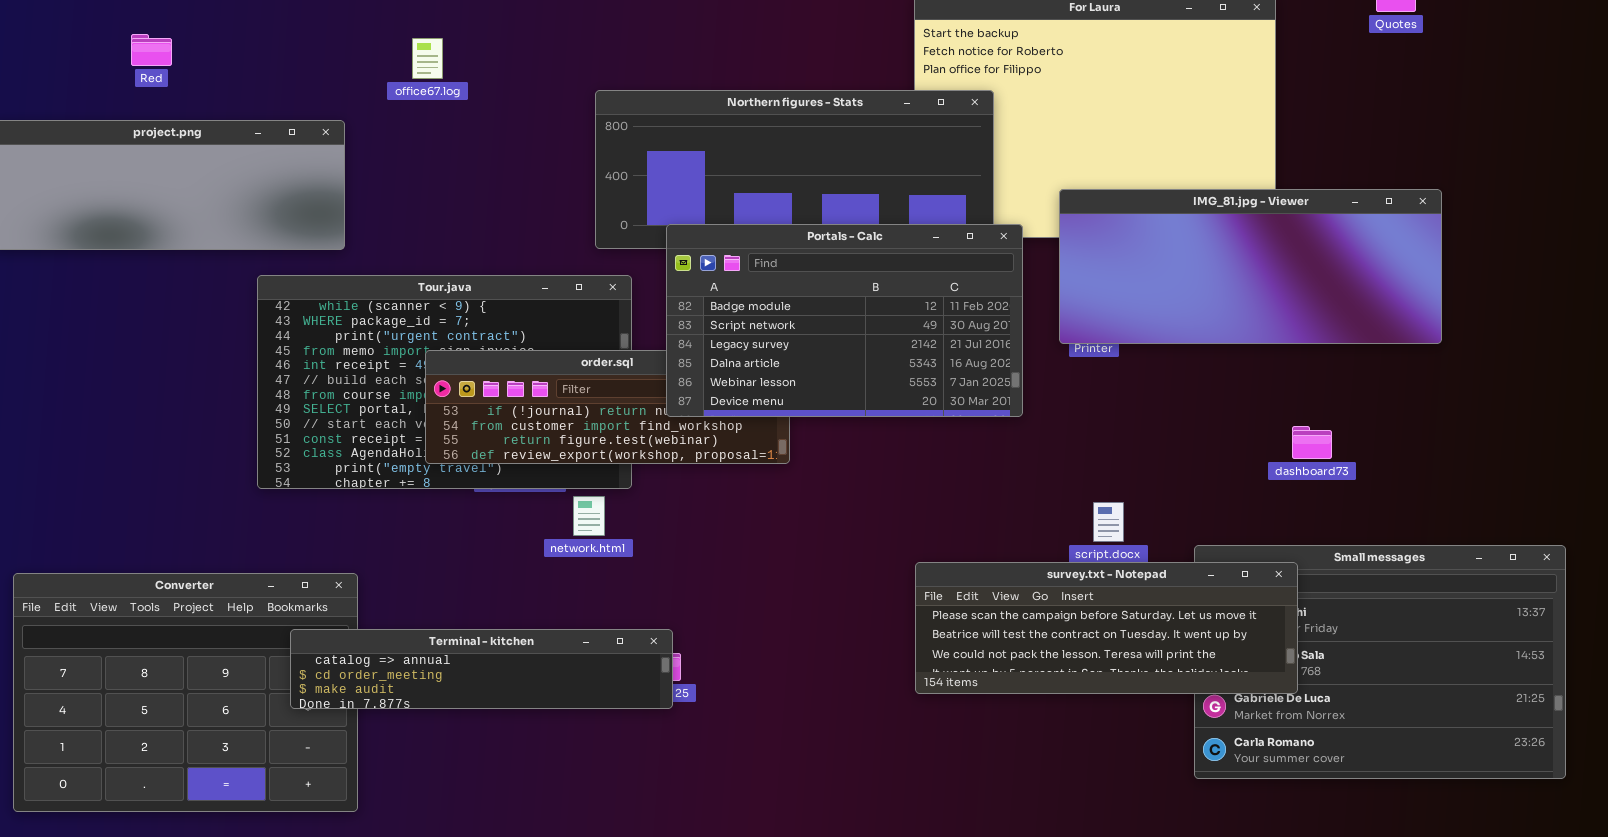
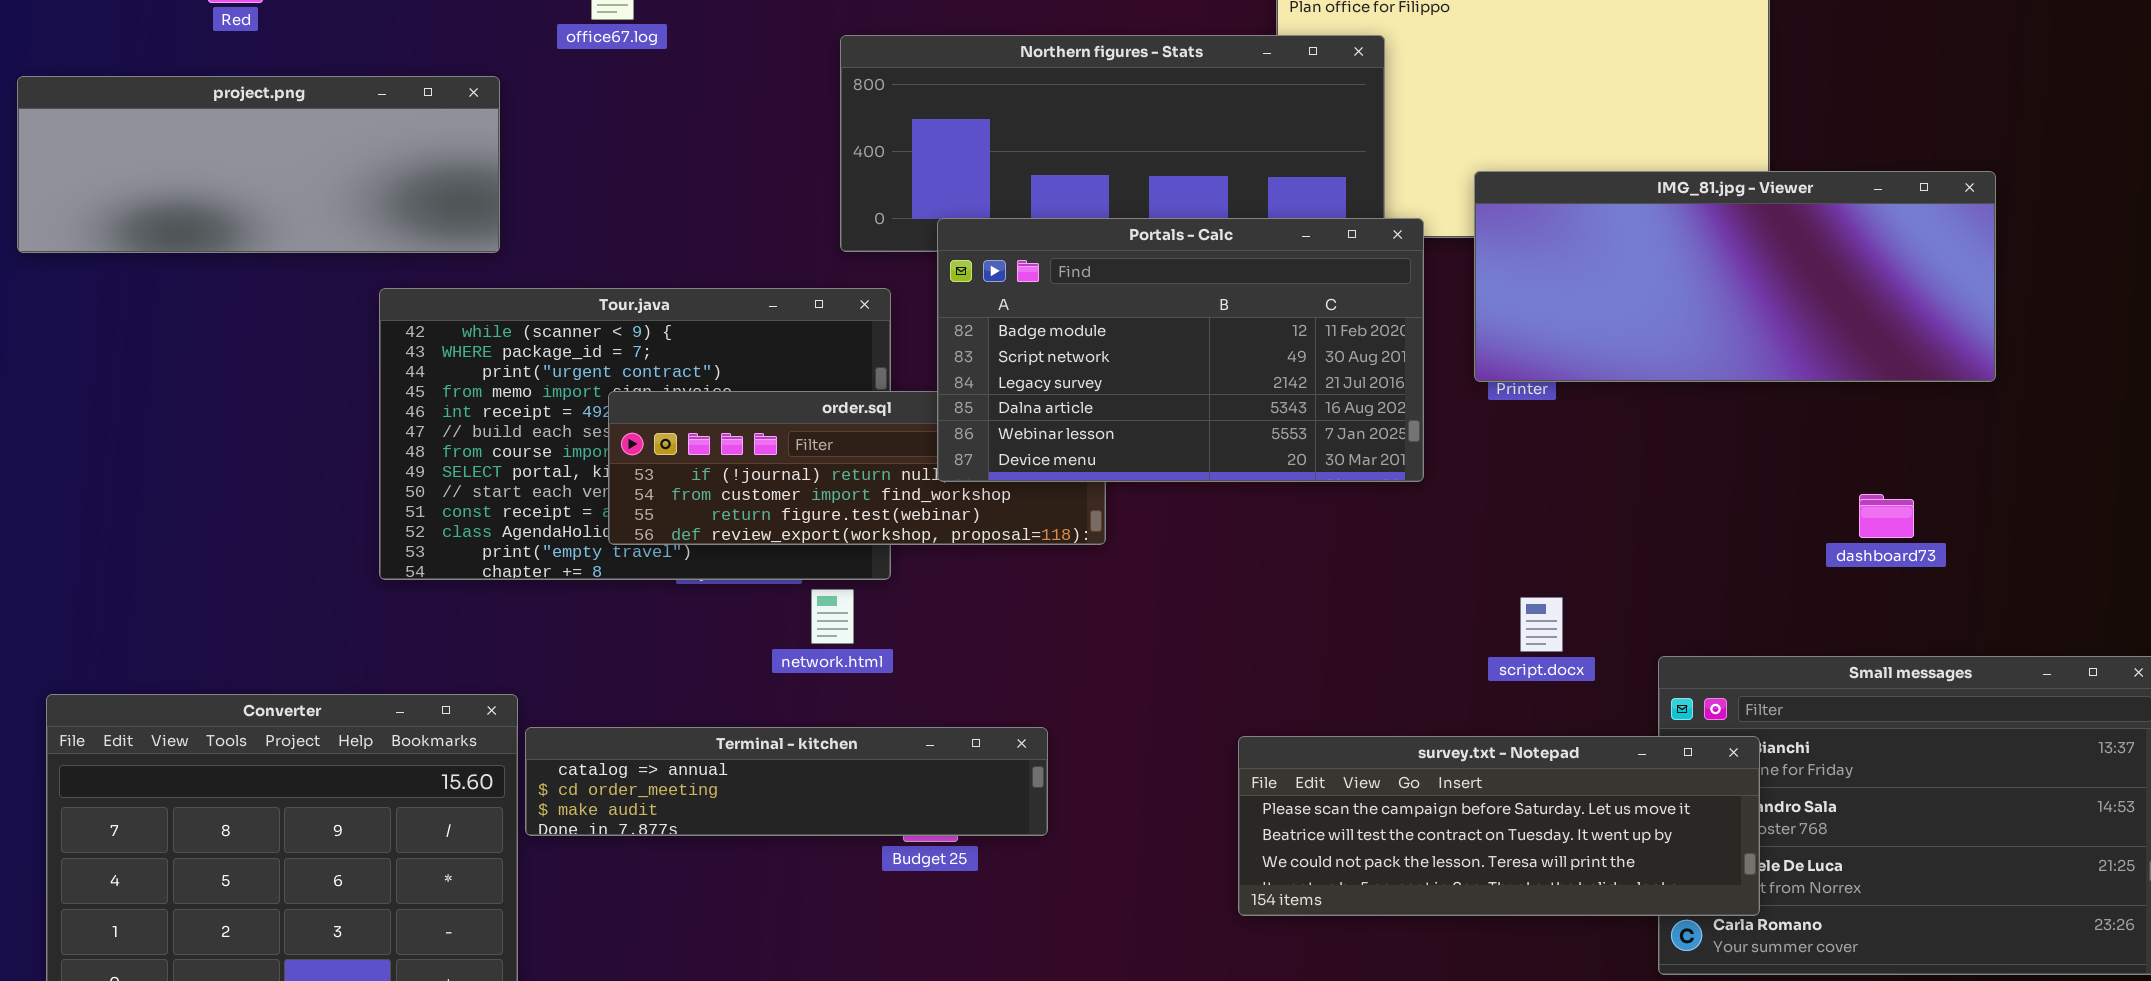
dashboard73: [1292,426,1332,459] -> [1859,494,1914,538], moved
survey.txt - Notepad: [915,562,1298,694] -> [1238,736,1760,916], moved
Terminal - kitchen: [290,629,673,709] -> [525,727,1048,836], moved

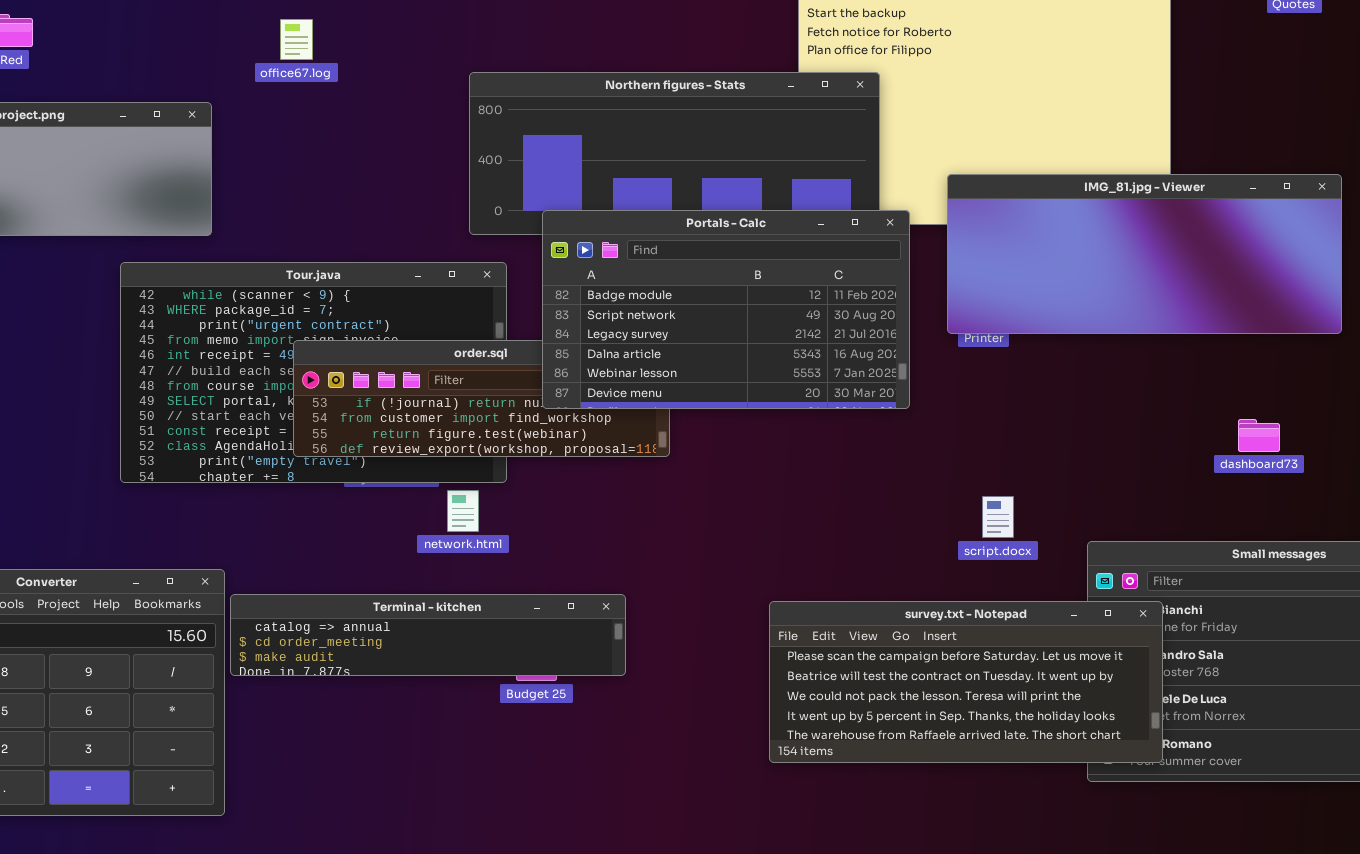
survey.txt - Notepad: [1238,736,1760,916] -> [769,601,1163,763], resized

